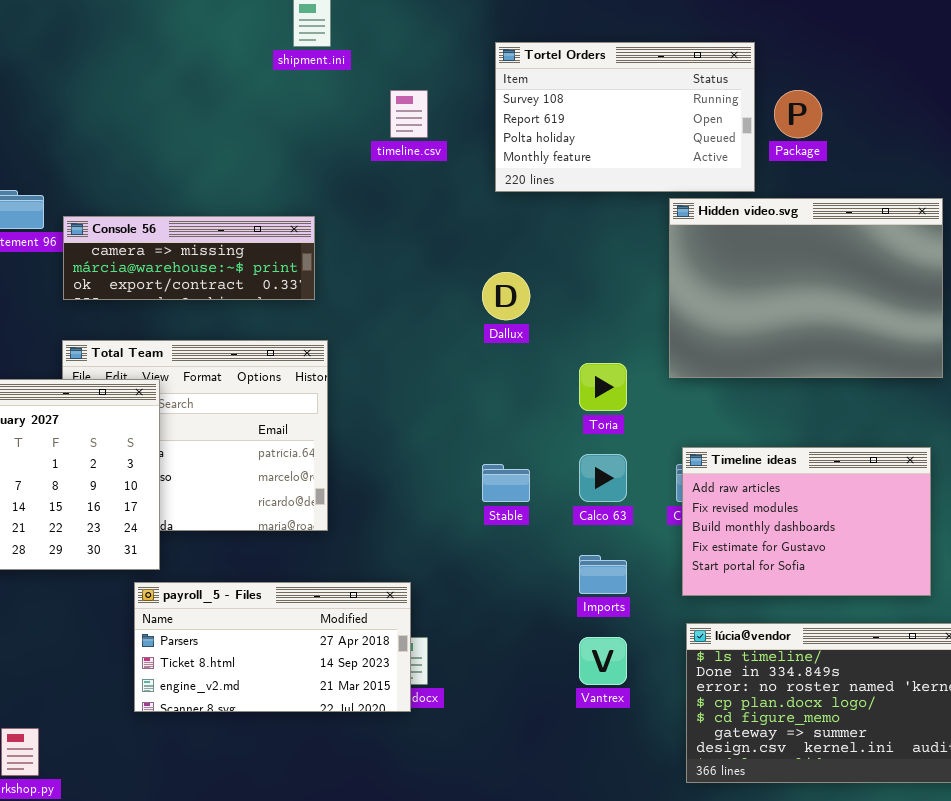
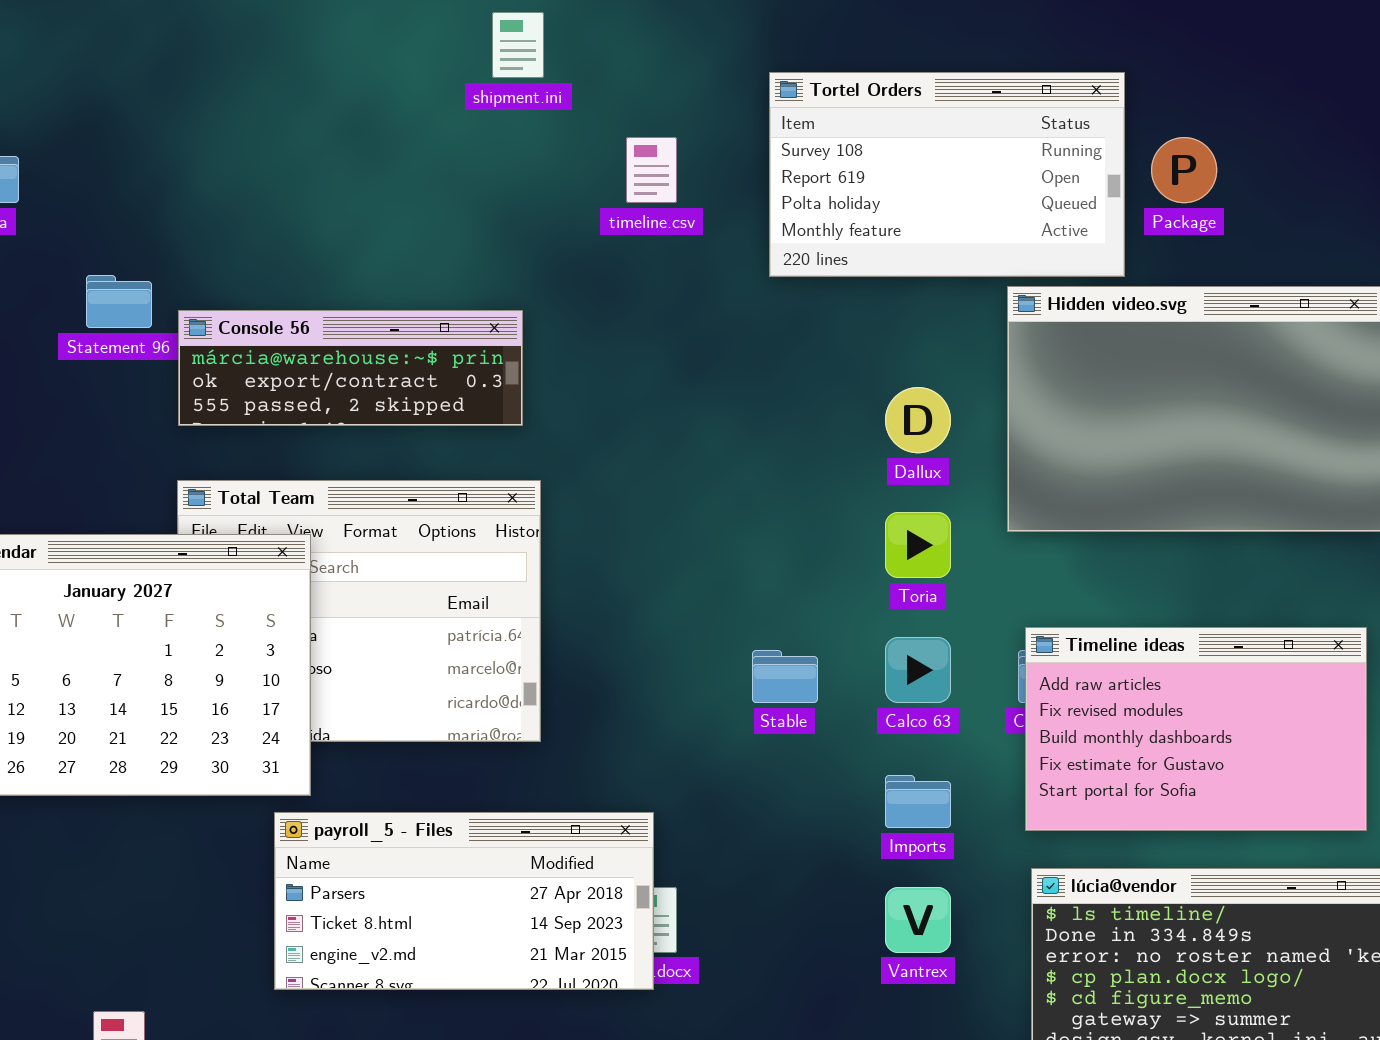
Console 56: [63,216,315,300] -> [178,310,523,426], scrolled down 1 row
Dallux: [482,272,530,320] -> [885,387,951,453], moved

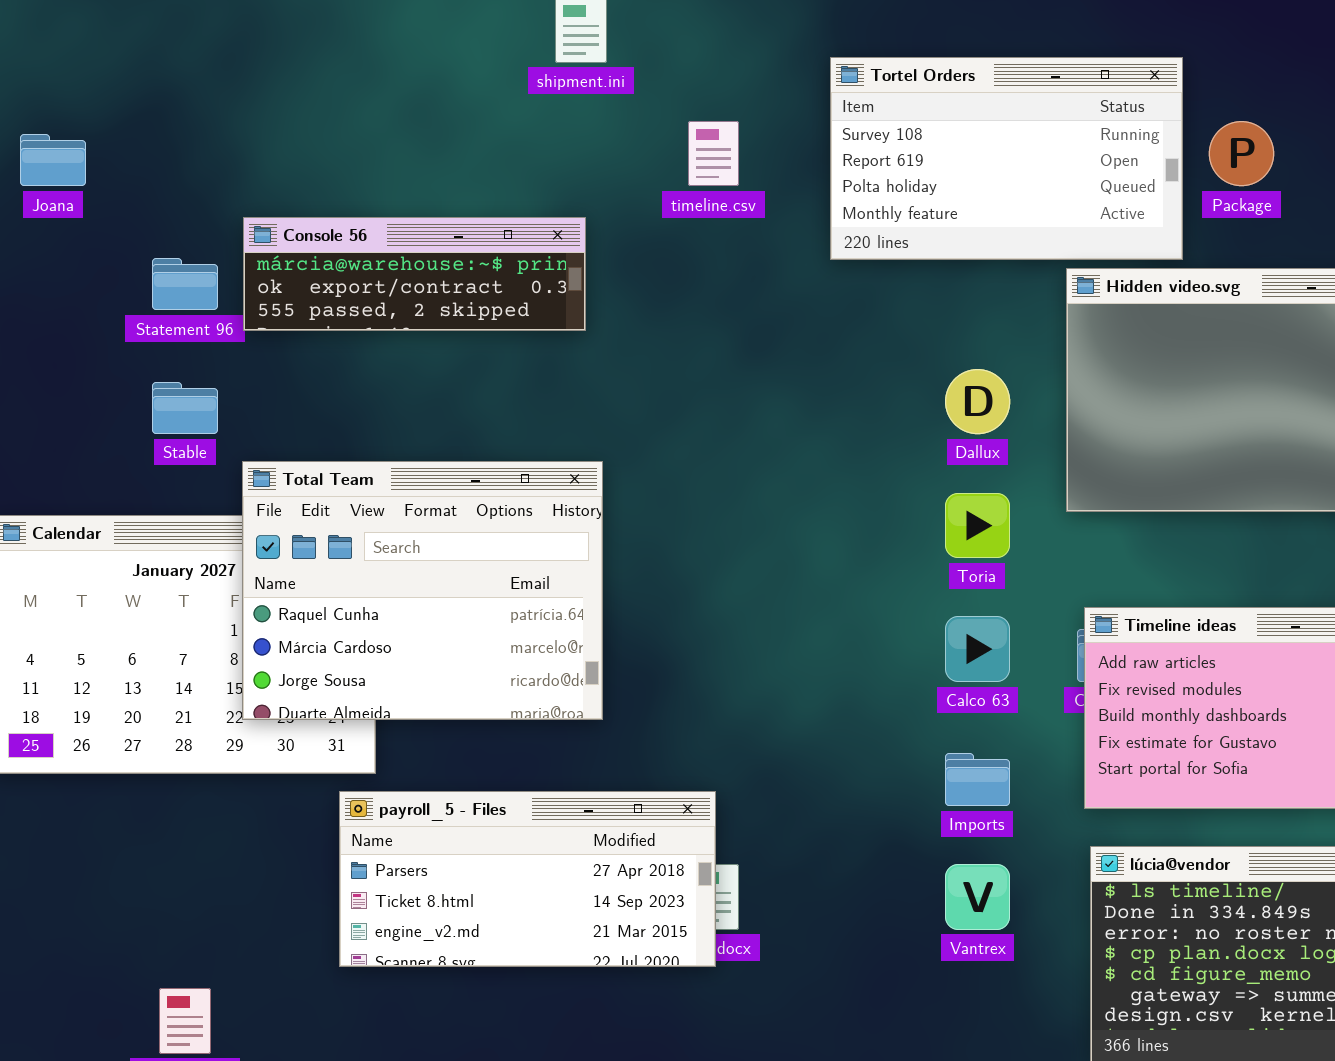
Console 56: [178,310,523,426] -> [243,217,586,331], moved
Total Team: [177,480,541,742] -> [242,461,603,720], raised
Stable: [752,650,818,703] -> [152,382,218,434], moved

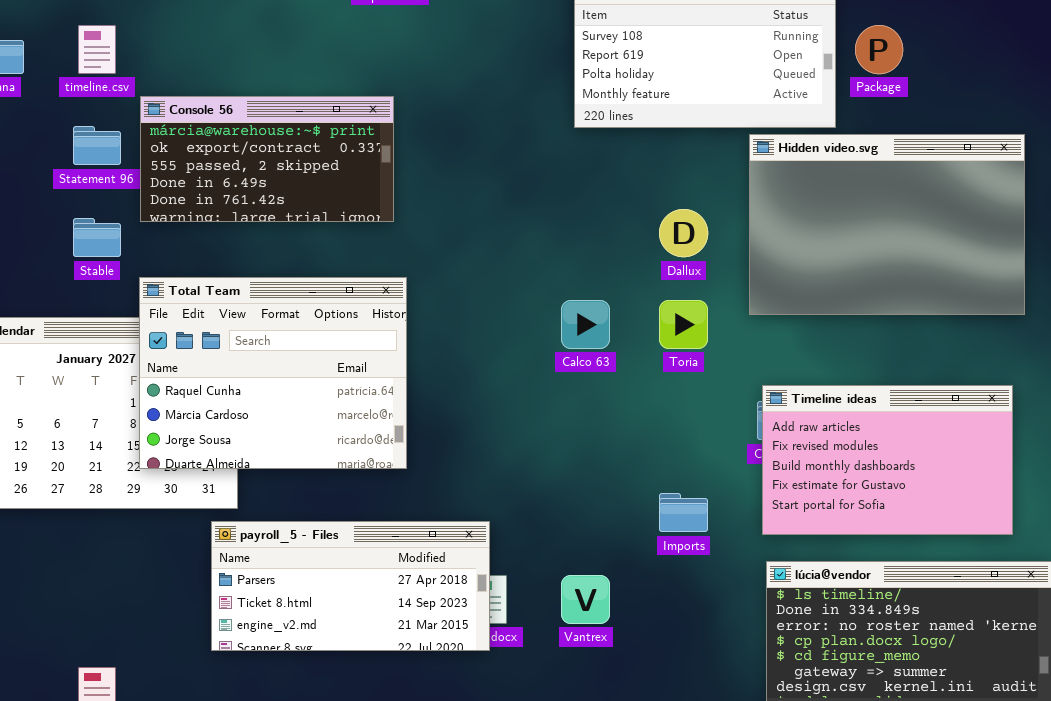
timeline.csv: [688,121,739,186] -> [78,25,116,74], moved
Console 56: [243,217,586,331] -> [140,96,394,222], resized
Calco 63: [945,616,1010,682] -> [561,300,610,349], moved
Vantrex: [945,864,1010,930] -> [561,575,610,624], moved

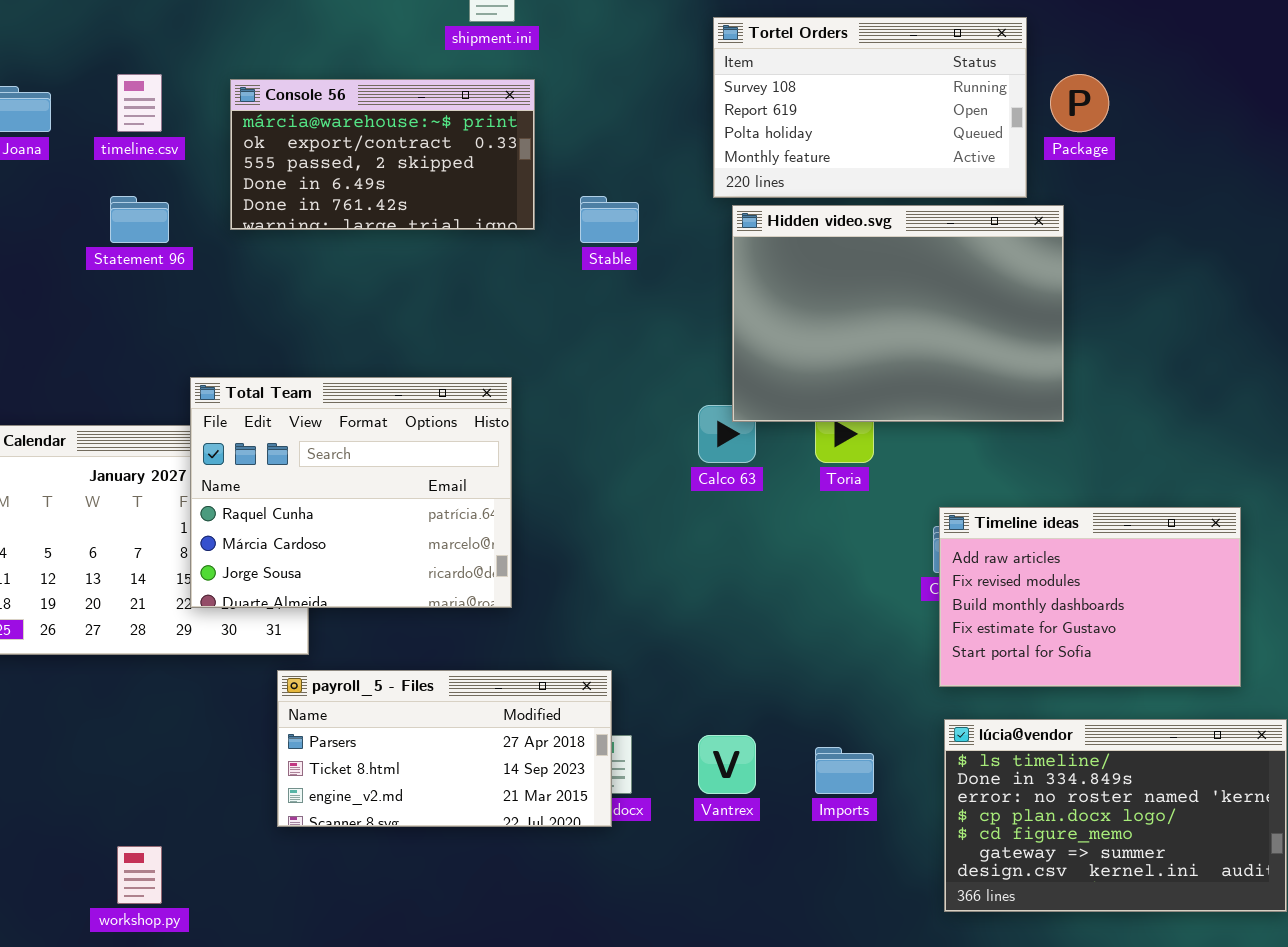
Console 56: [140,96,394,222] -> [230,79,535,230], moved
Hidden video.svg: [749,134,1025,315] -> [732,205,1064,422], moved
Stable: [73,218,121,257] -> [580,196,639,243], moved
Imports: [659,493,708,532] -> [815,747,874,794], moved

